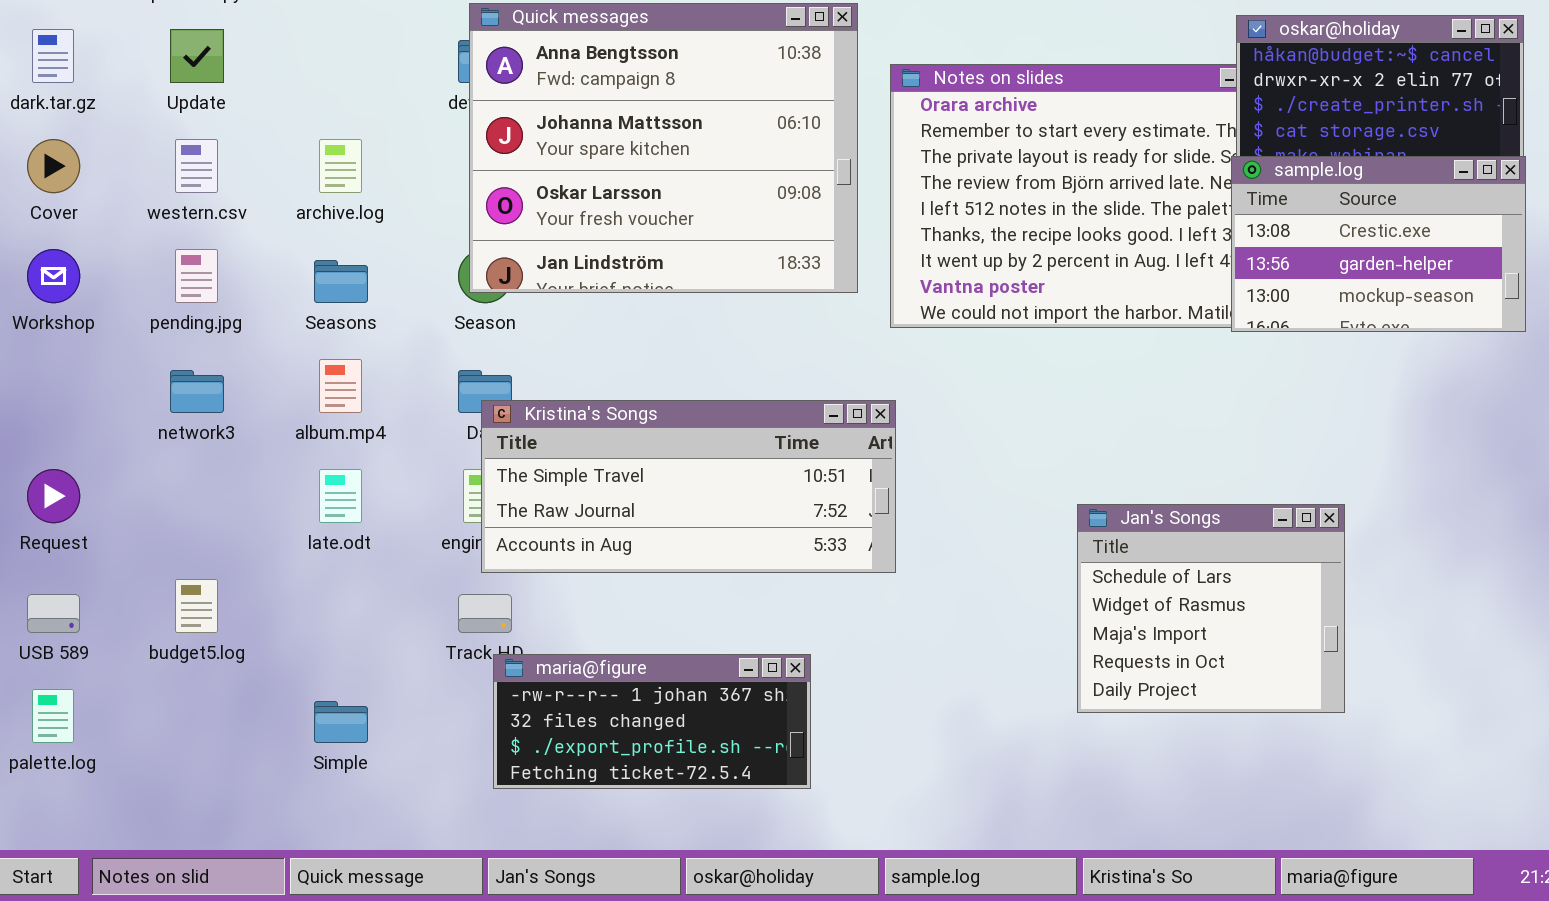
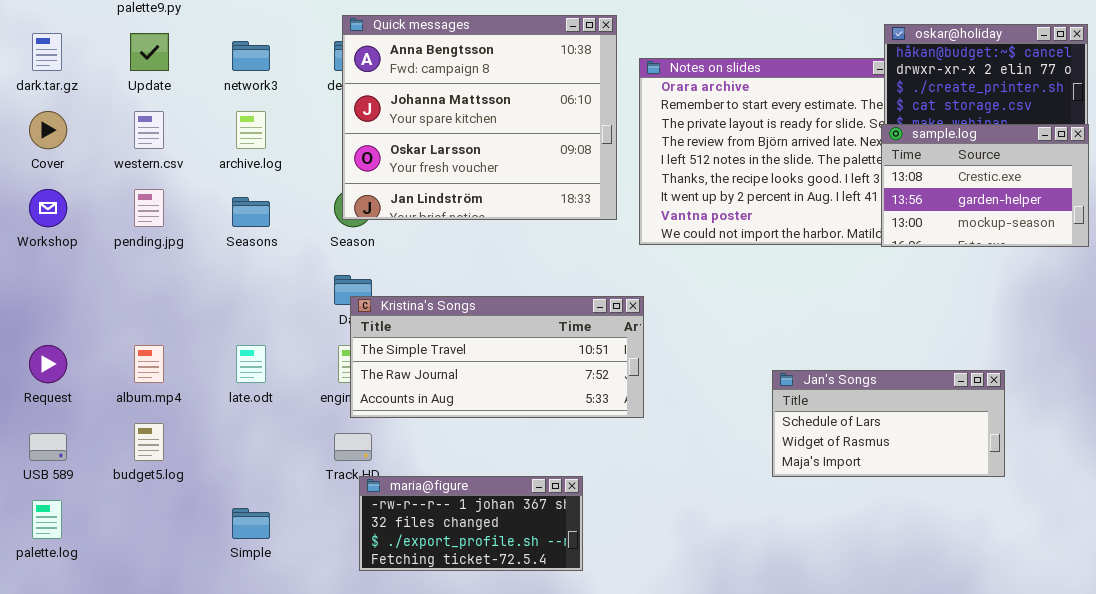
album.mp4: [319,359,362,413] -> [134,345,164,383], moved
network3: [170,370,224,413] -> [232,41,270,71], moved
Jan's Songs: [1077,504,1345,713] -> [772,370,1005,477], resized

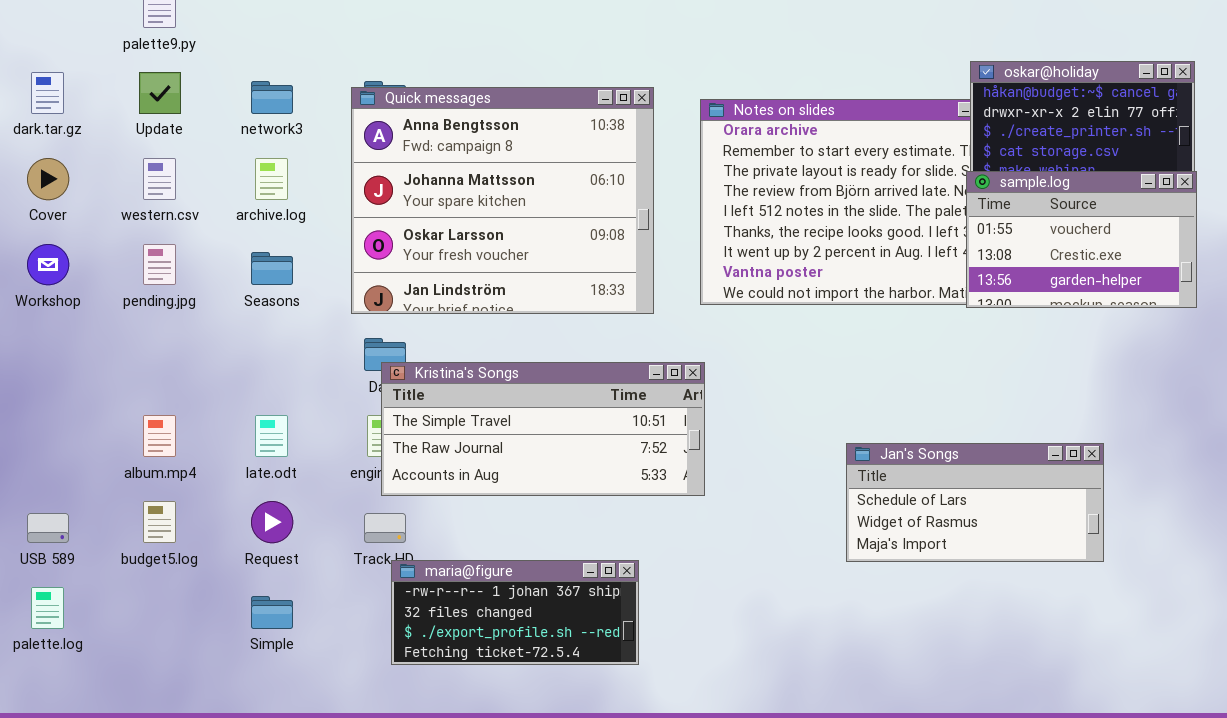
Quick messages: [342,15,617,220] -> [351,87,654,314], moved
sample.log: [881,124,1089,247] -> [966,171,1197,308], scrolled up 1 row
Request: [29,345,67,383] -> [251,501,293,543], moved

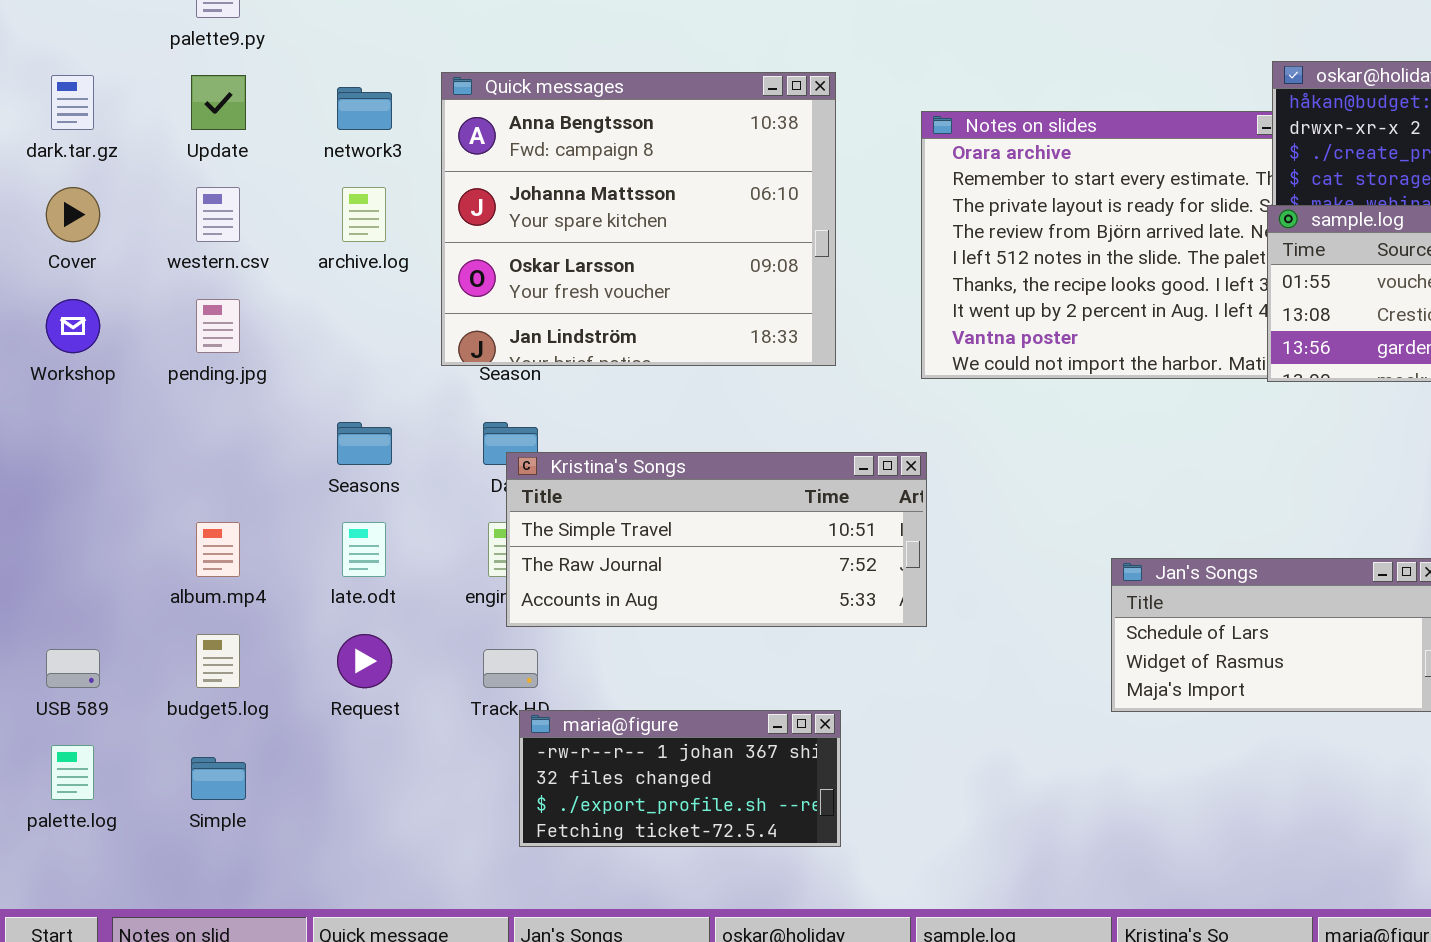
Quick messages: [351,87,654,314] -> [441,72,836,366], moved
Seasons: [251,252,293,285] -> [337,422,392,465], moved
Simple: [251,596,293,629] -> [191,757,246,800], moved

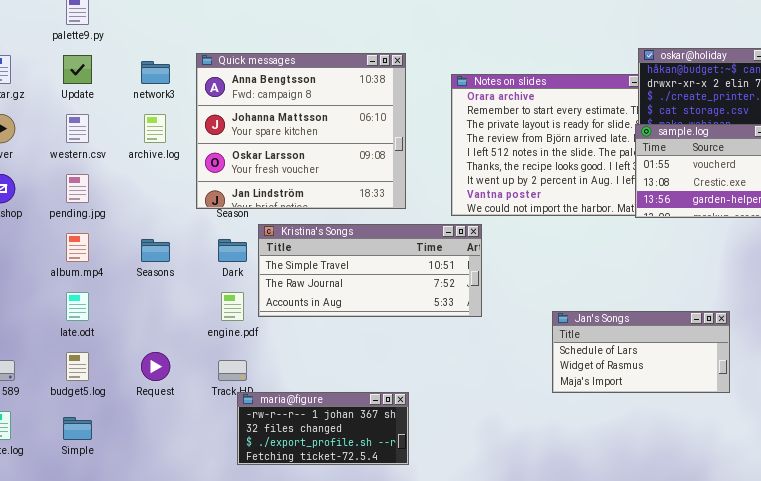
Kristina's Songs: [506,452,927,627] -> [258,224,482,317], moved
album.mp4: [196,522,240,577] -> [66,233,89,262], moved
late.odt: [342,522,386,577] -> [66,292,89,321], moved

